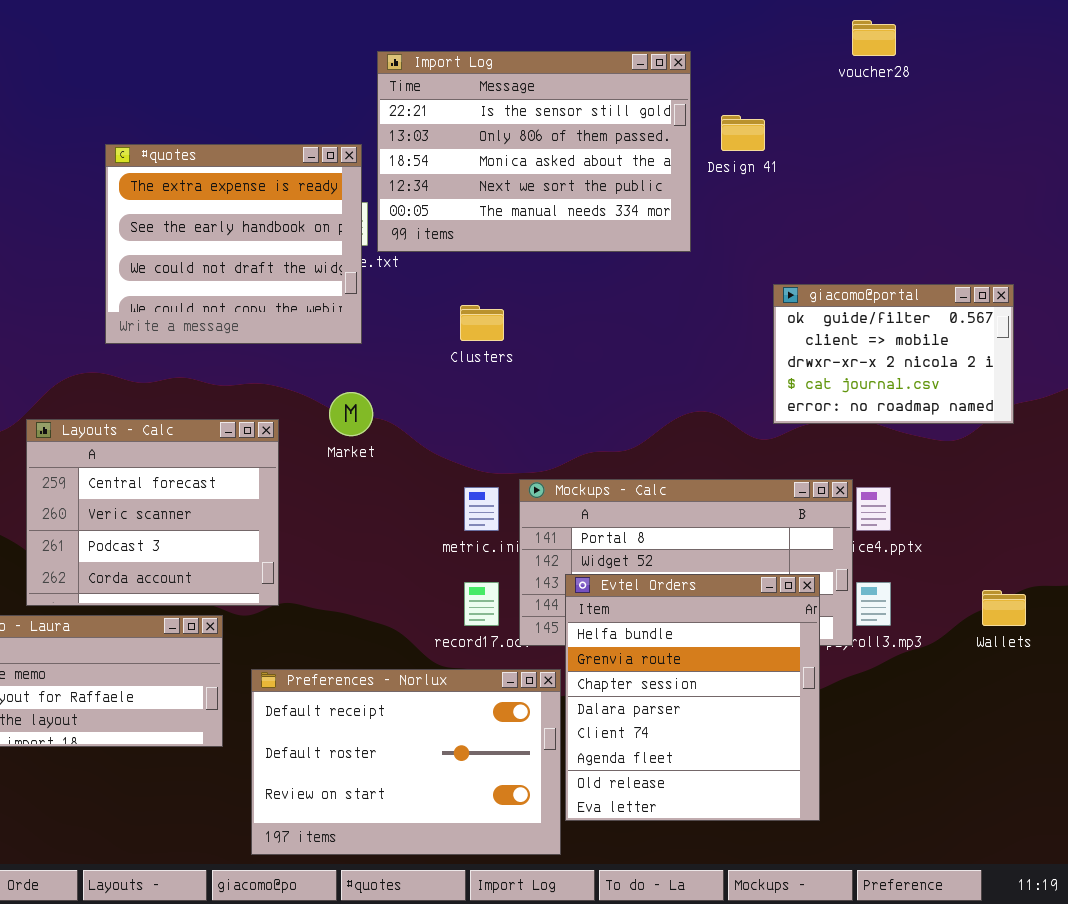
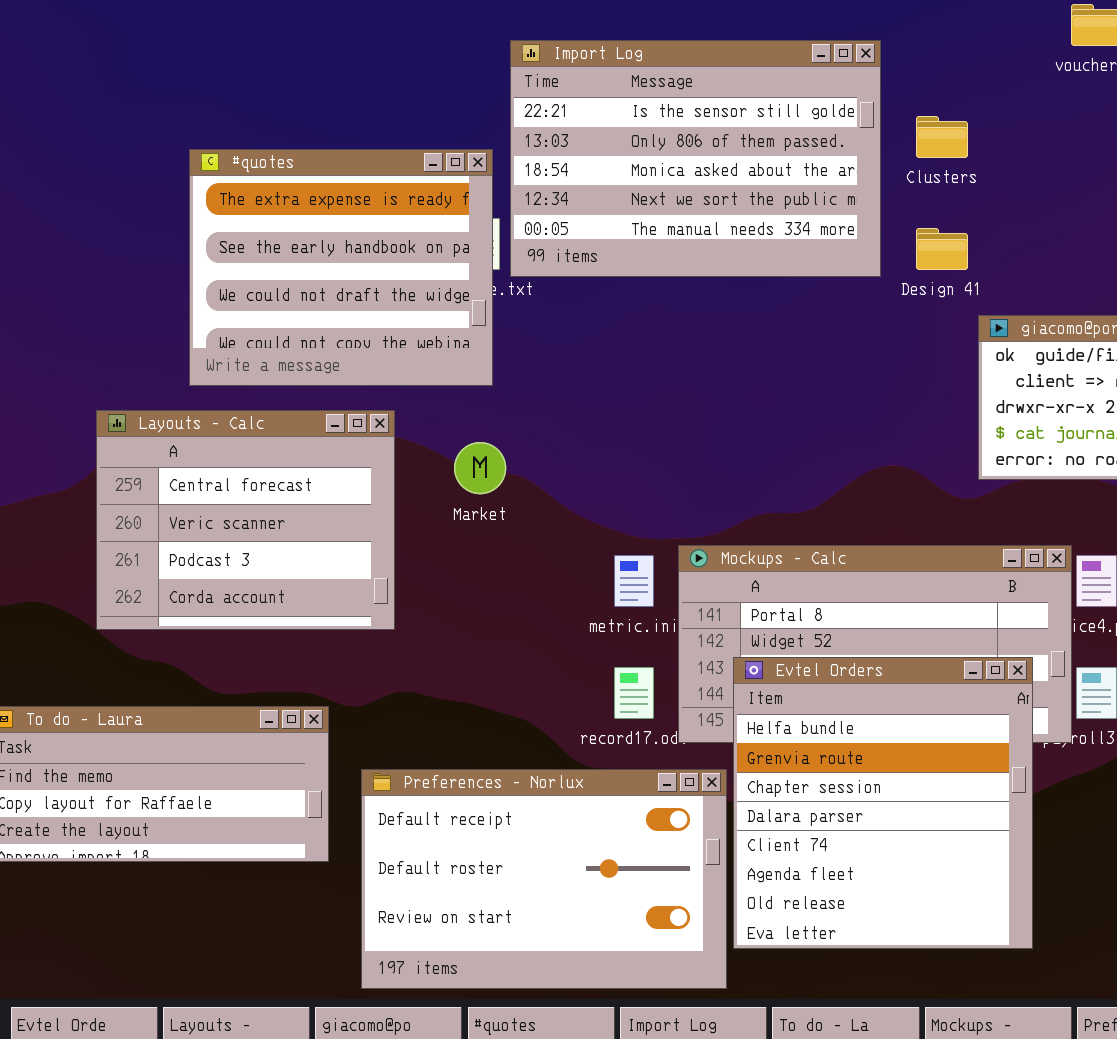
Design 41: [721,115,765,151] -> [916,228,968,270], moved
Clusters: [460,305,504,341] -> [916,116,968,158], moved
Layouts - Calc: [26,419,279,606] -> [96,410,395,630], moved

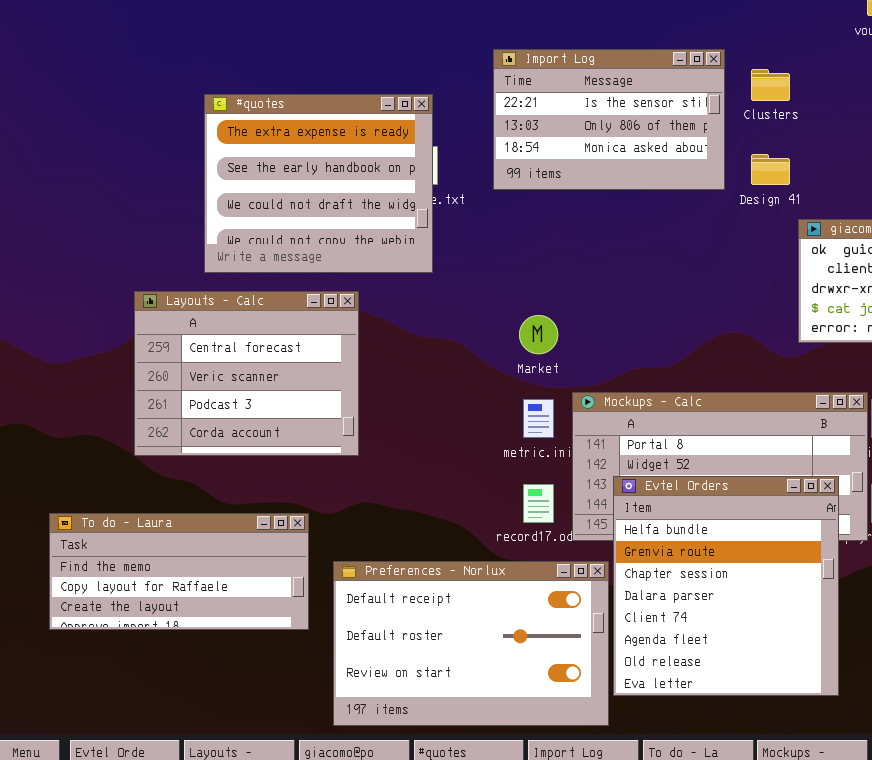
Import Log: [510,40,881,277] -> [493,49,725,190], resized
Market: [454,442,506,494] -> [519,315,558,354], moved

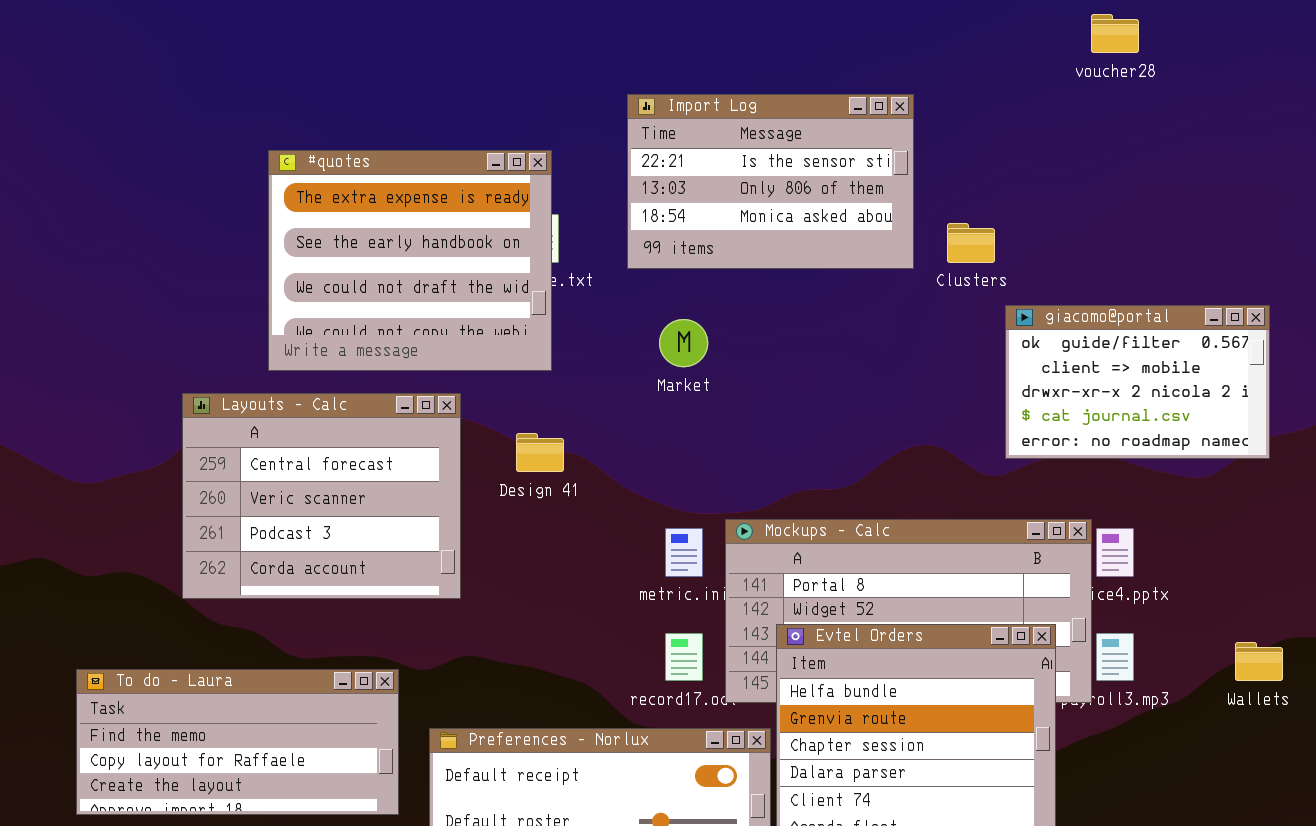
Clusters: [751,69,790,101] -> [947,223,995,263], moved
Design 41: [751,154,790,185] -> [516,433,564,472], moved
Market: [519,315,558,354] -> [659,319,708,367], moved

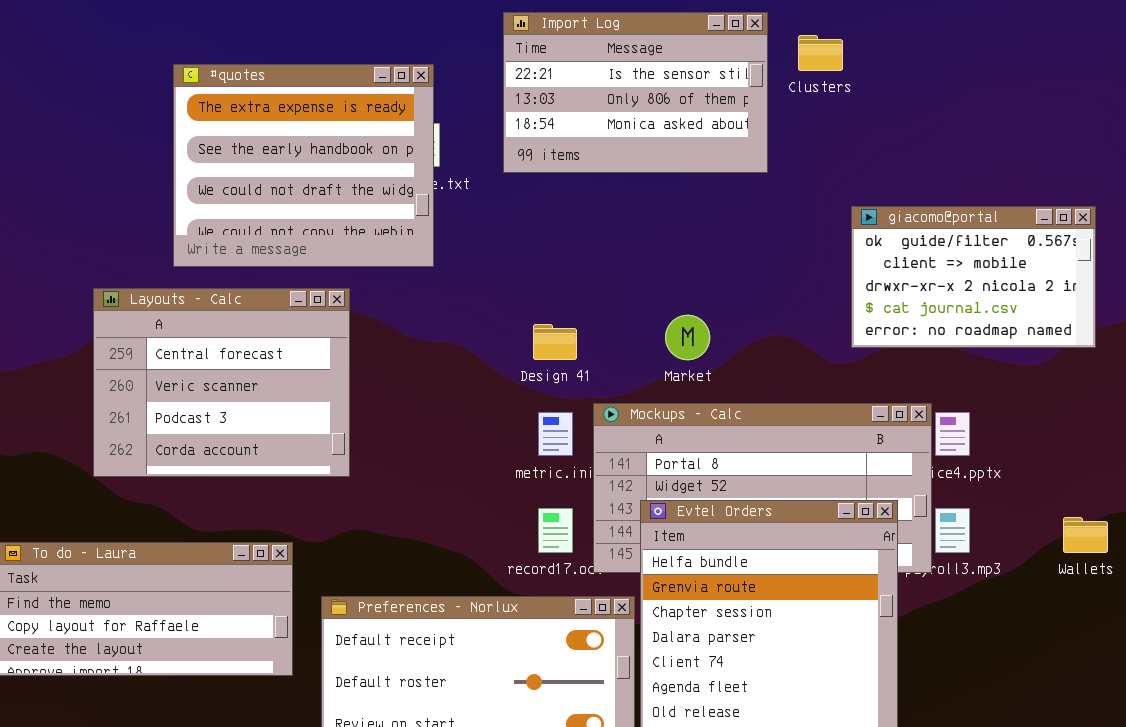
Clusters: [947,223,995,263] -> [798,35,843,71], moved
Market: [659,319,708,367] -> [665,315,710,360], moved
Design 41: [516,433,564,472] -> [533,324,577,360], moved

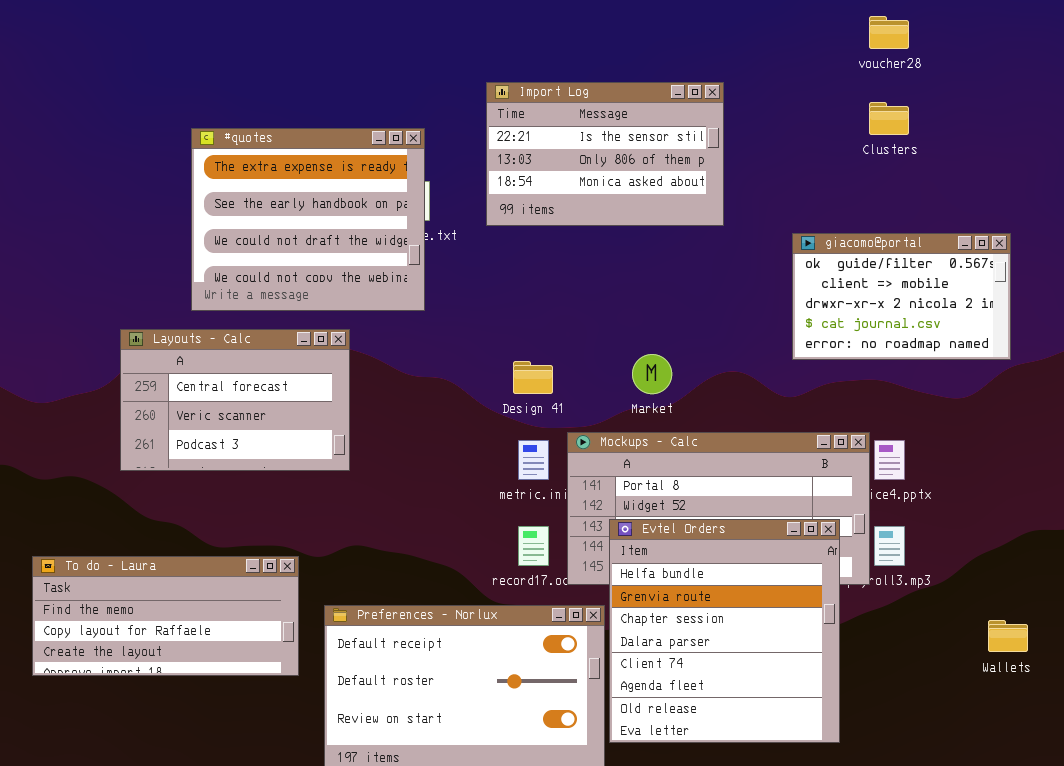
Clusters: [798,35,843,71] -> [869,102,909,135], moved
giacomo@portal: [851,206,1096,348] -> [792,233,1011,360], moved
Layouts - Calc: [93,288,350,477] -> [120,329,350,471], resized
Wallets: [1063,517,1108,553] -> [988,620,1028,652], moved

